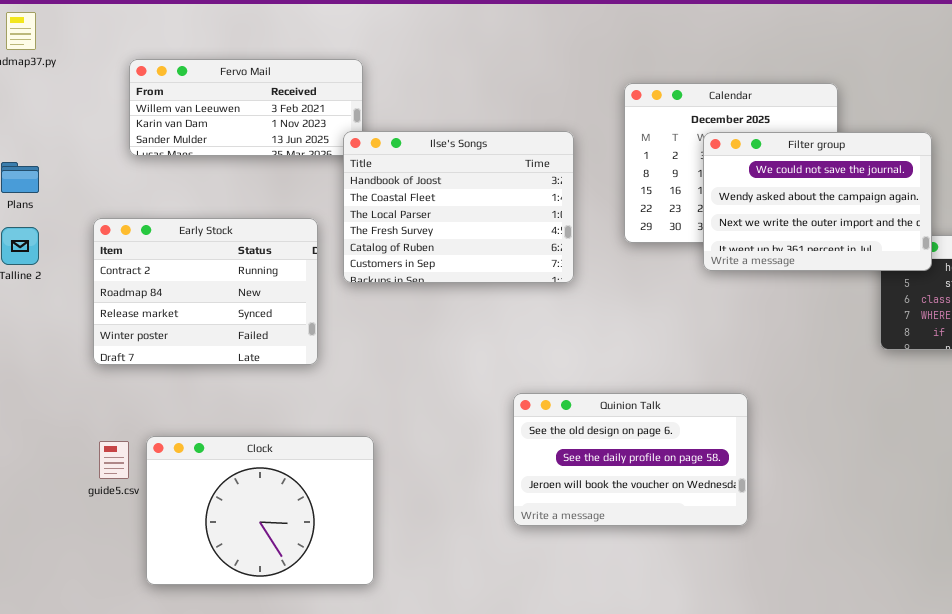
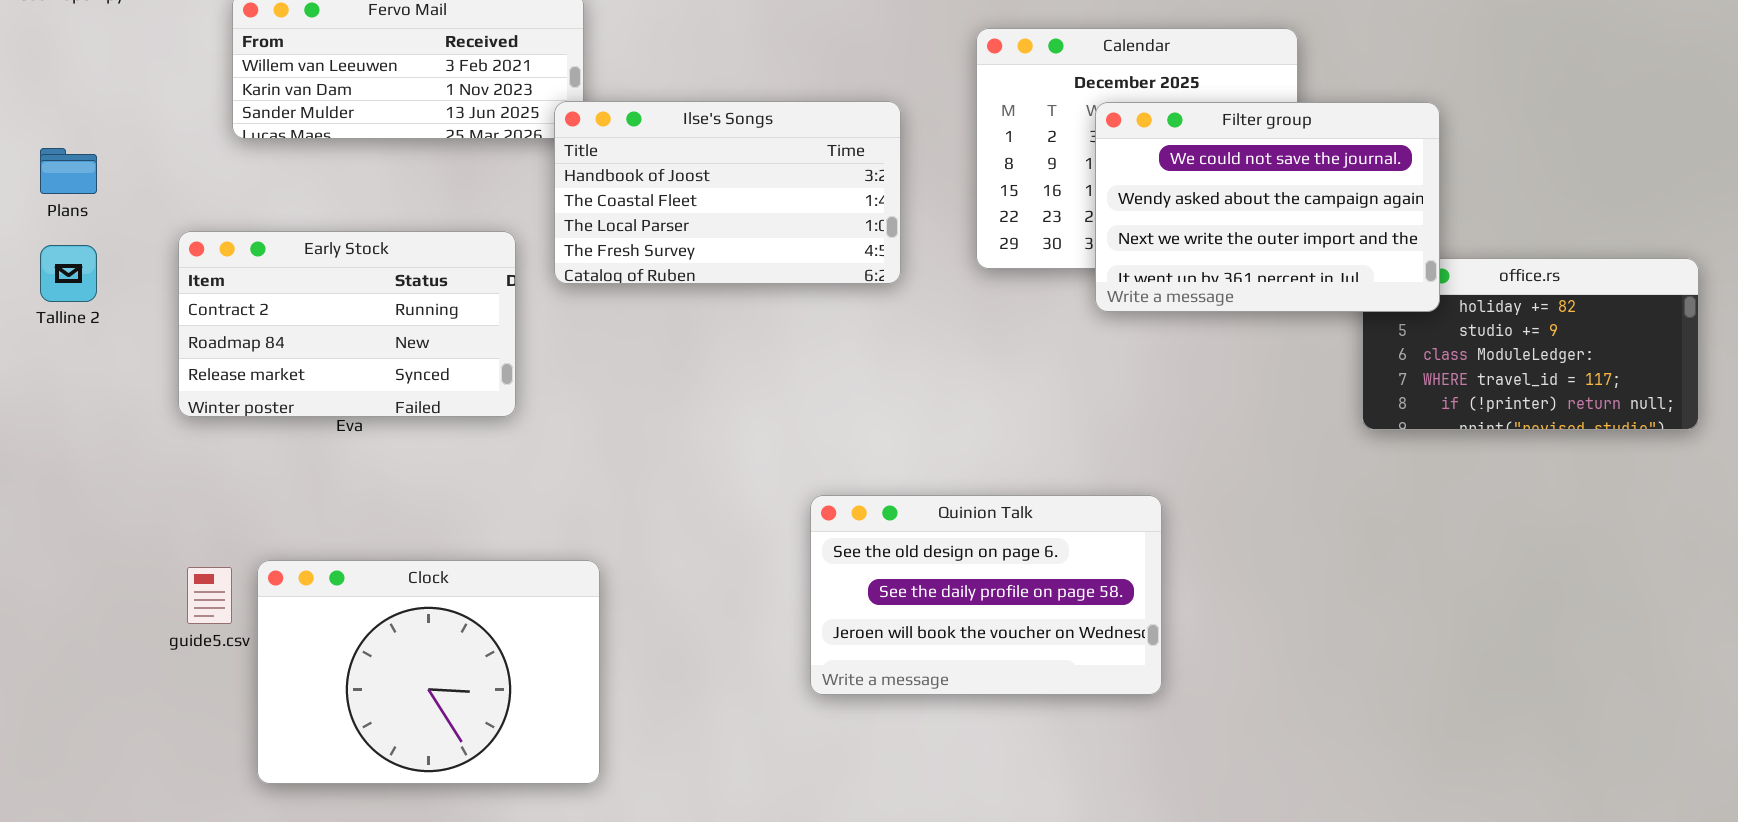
Ilse's Songs: [343,131,574,283] -> [554,101,901,284], resized
Early Stock: [93,218,318,365] -> [178,231,516,417], resized

